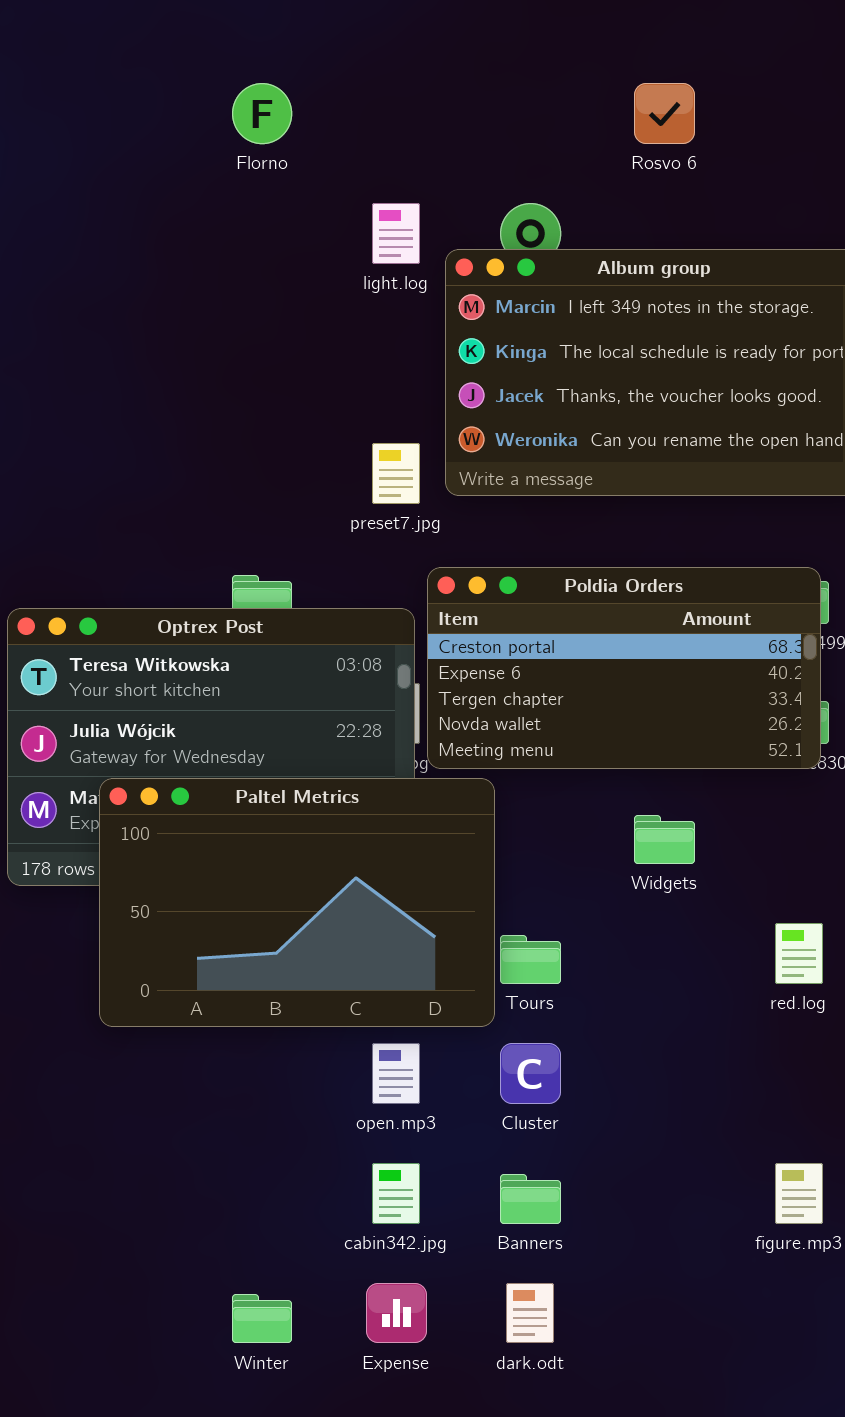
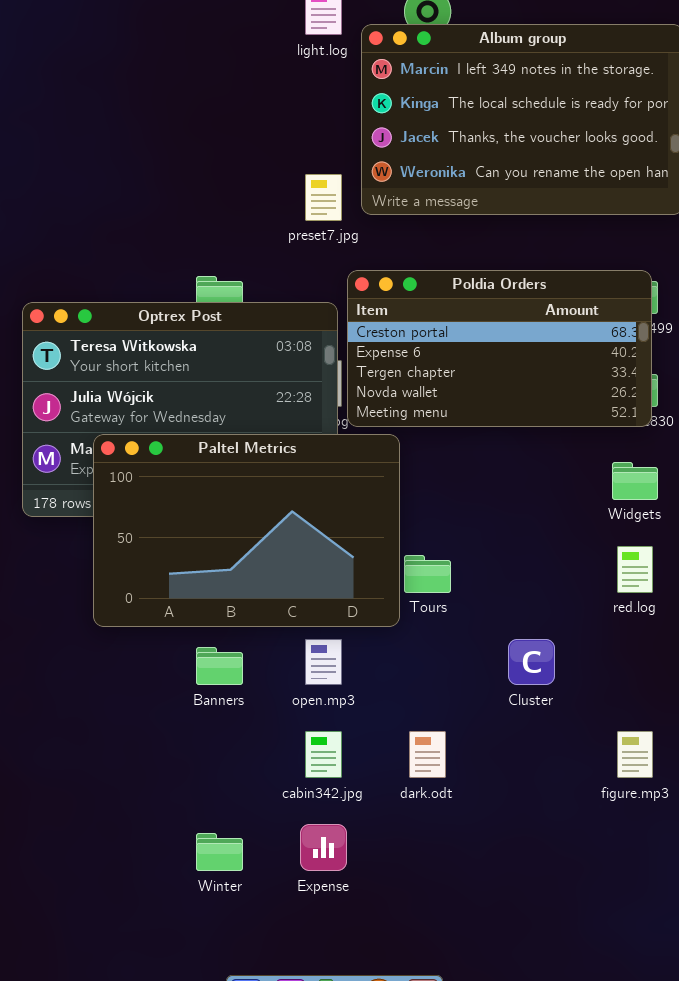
Widgets: [634,815,695,864] -> [612,462,658,500], moved
Cluster: [500,1043,561,1104] -> [508,639,555,685], moved
Banners: [500,1174,561,1224] -> [196,647,243,685], moved
dark.odt: [506,1283,554,1343] -> [409,731,446,778], moved

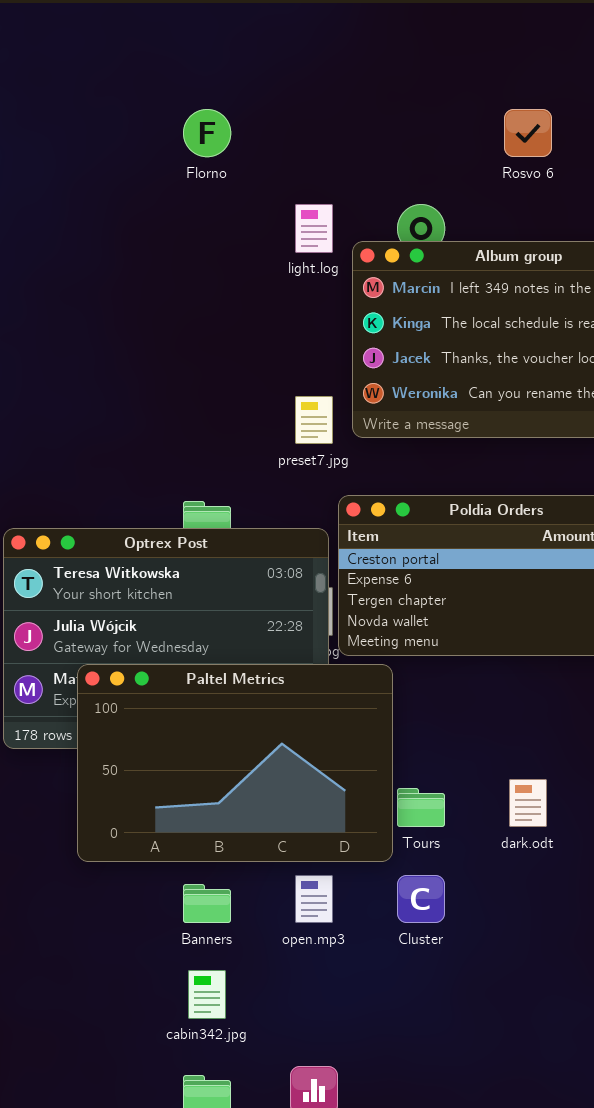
Cluster: [508,639,555,685] -> [397,875,445,923], moved
cabin342.jpg: [305,731,342,778] -> [188,970,226,1019], moved
dark.odt: [409,731,446,778] -> [509,779,547,827], moved

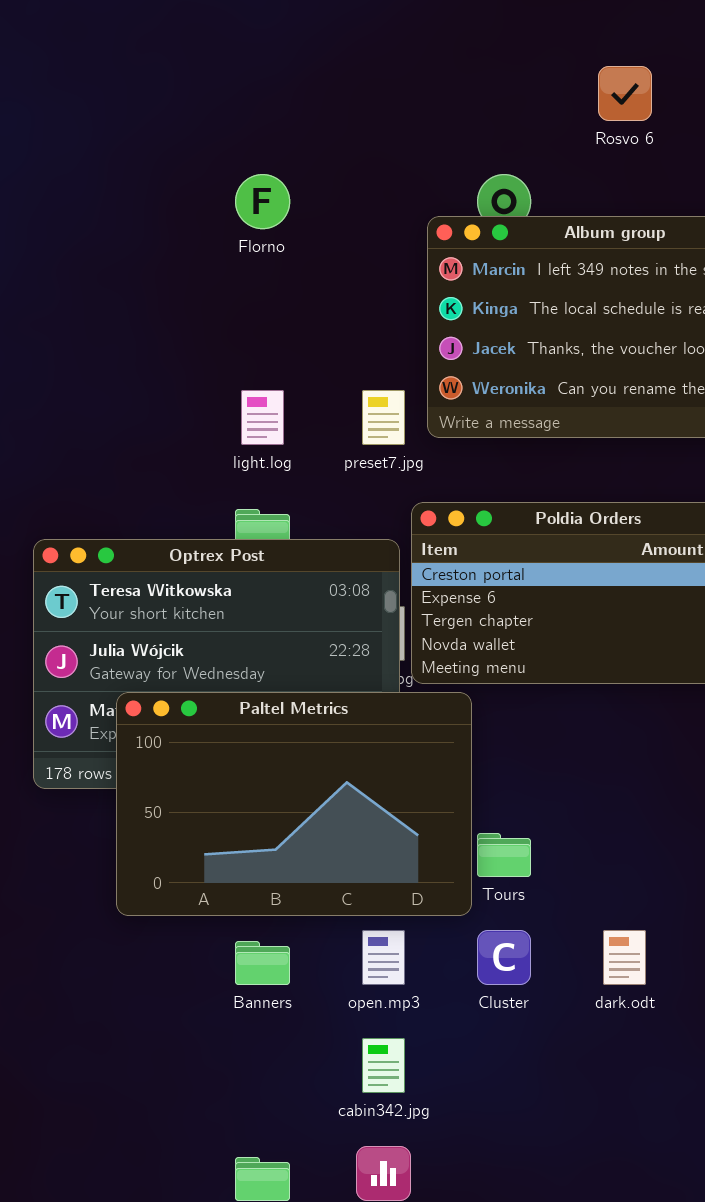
Florno: [183,109,231,157] -> [235,174,290,229], moved
light.log: [295,204,333,253] -> [241,390,284,445], moved
dark.odt: [509,779,547,827] -> [603,930,646,985], moved
cabin342.jpg: [188,970,226,1019] -> [362,1038,405,1093], moved

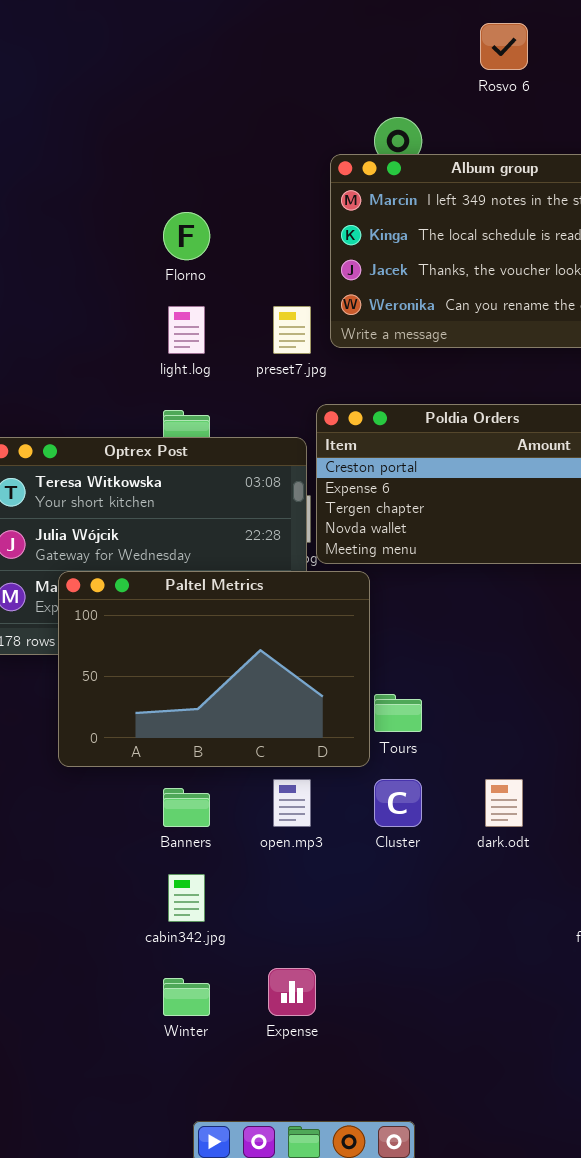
Florno: [235,174,290,229] -> [163,212,210,260], moved
cabin342.jpg: [362,1038,405,1093] -> [168,874,205,922], moved

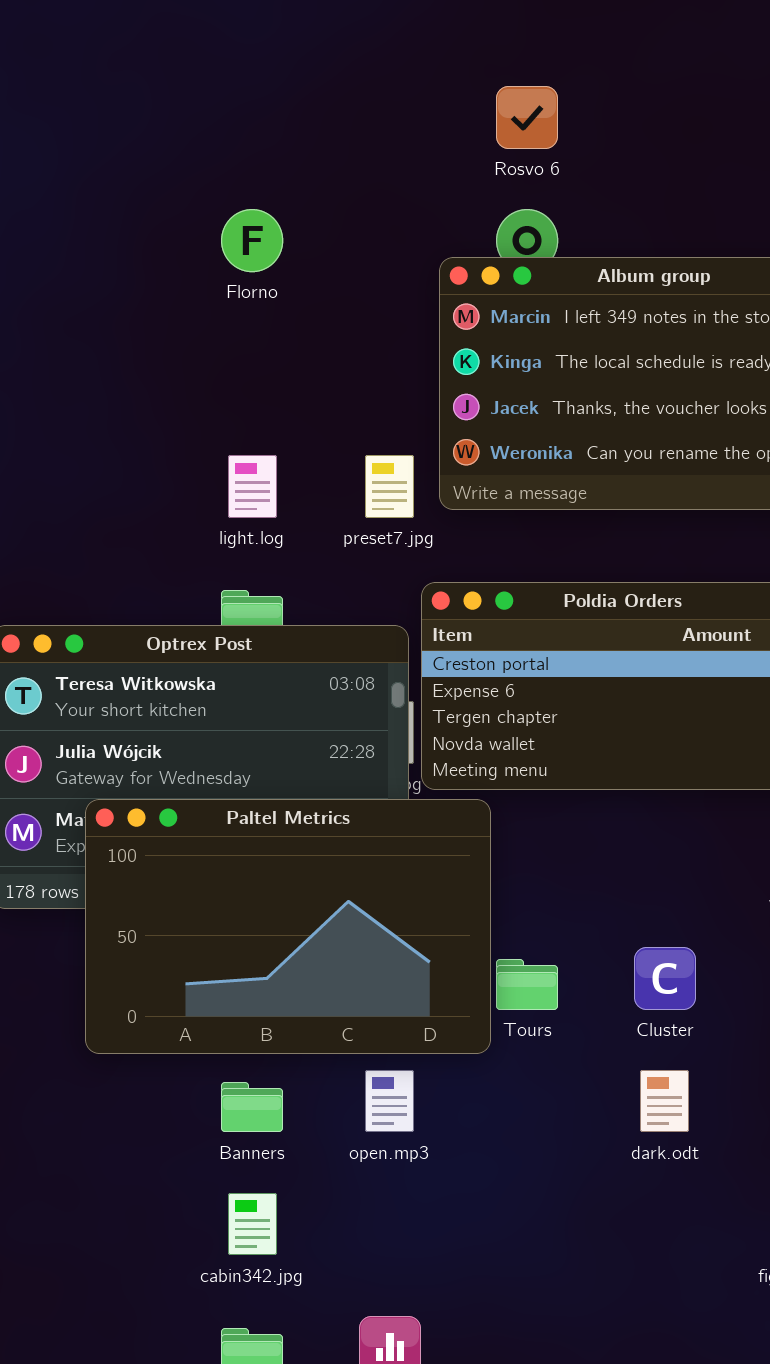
Rosvo 6: [480,23,528,70] -> [496,86,558,149], moved
Florno: [163,212,210,260] -> [221,209,283,272], moved
Cluster: [374,779,422,827] -> [634,947,696,1010], moved

